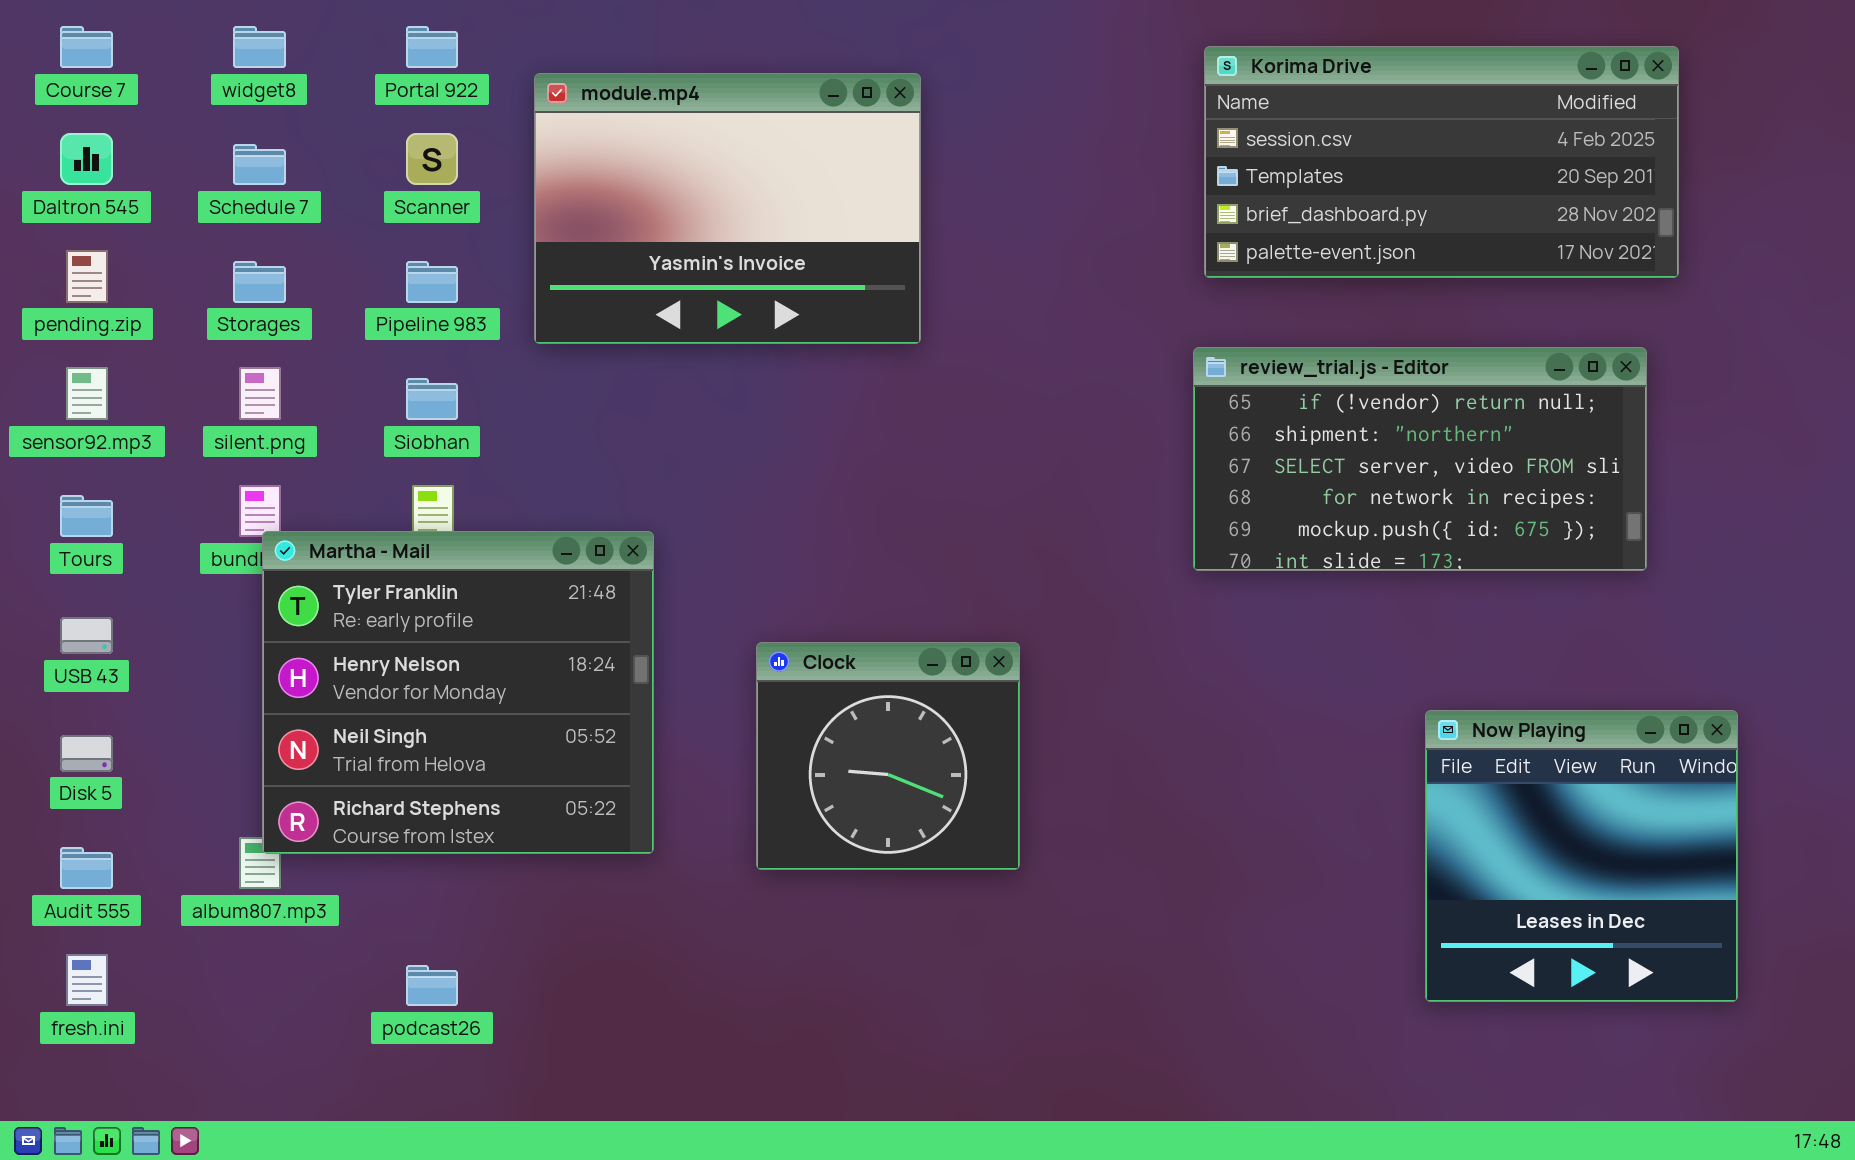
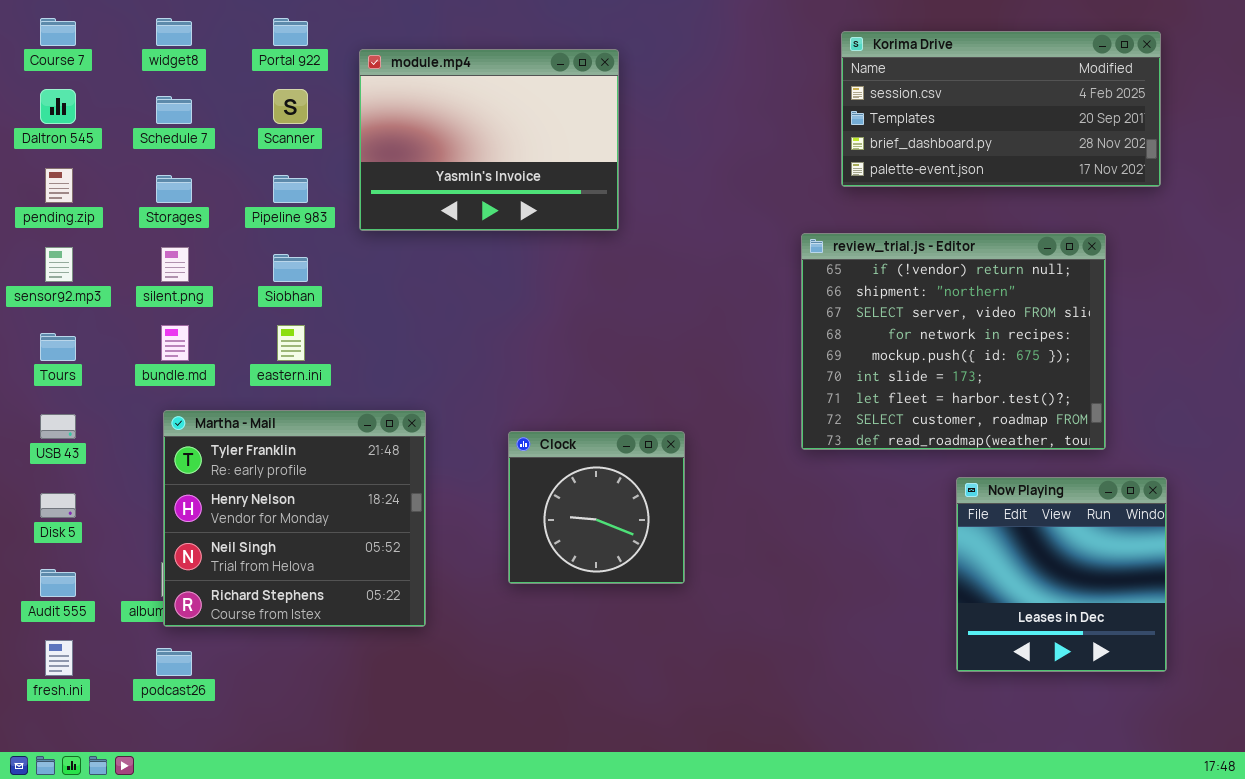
Korima Drive: [1204,46,1679,278] -> [841,31,1161,187], moved
review_trial.js - Editor: [1193,347,1647,571] -> [801,233,1106,450], resized
Martha - Mail: [262,531,654,854] -> [163,410,426,627], moved
podcast26: [406,965,458,1006] -> [156,648,192,676], moved

